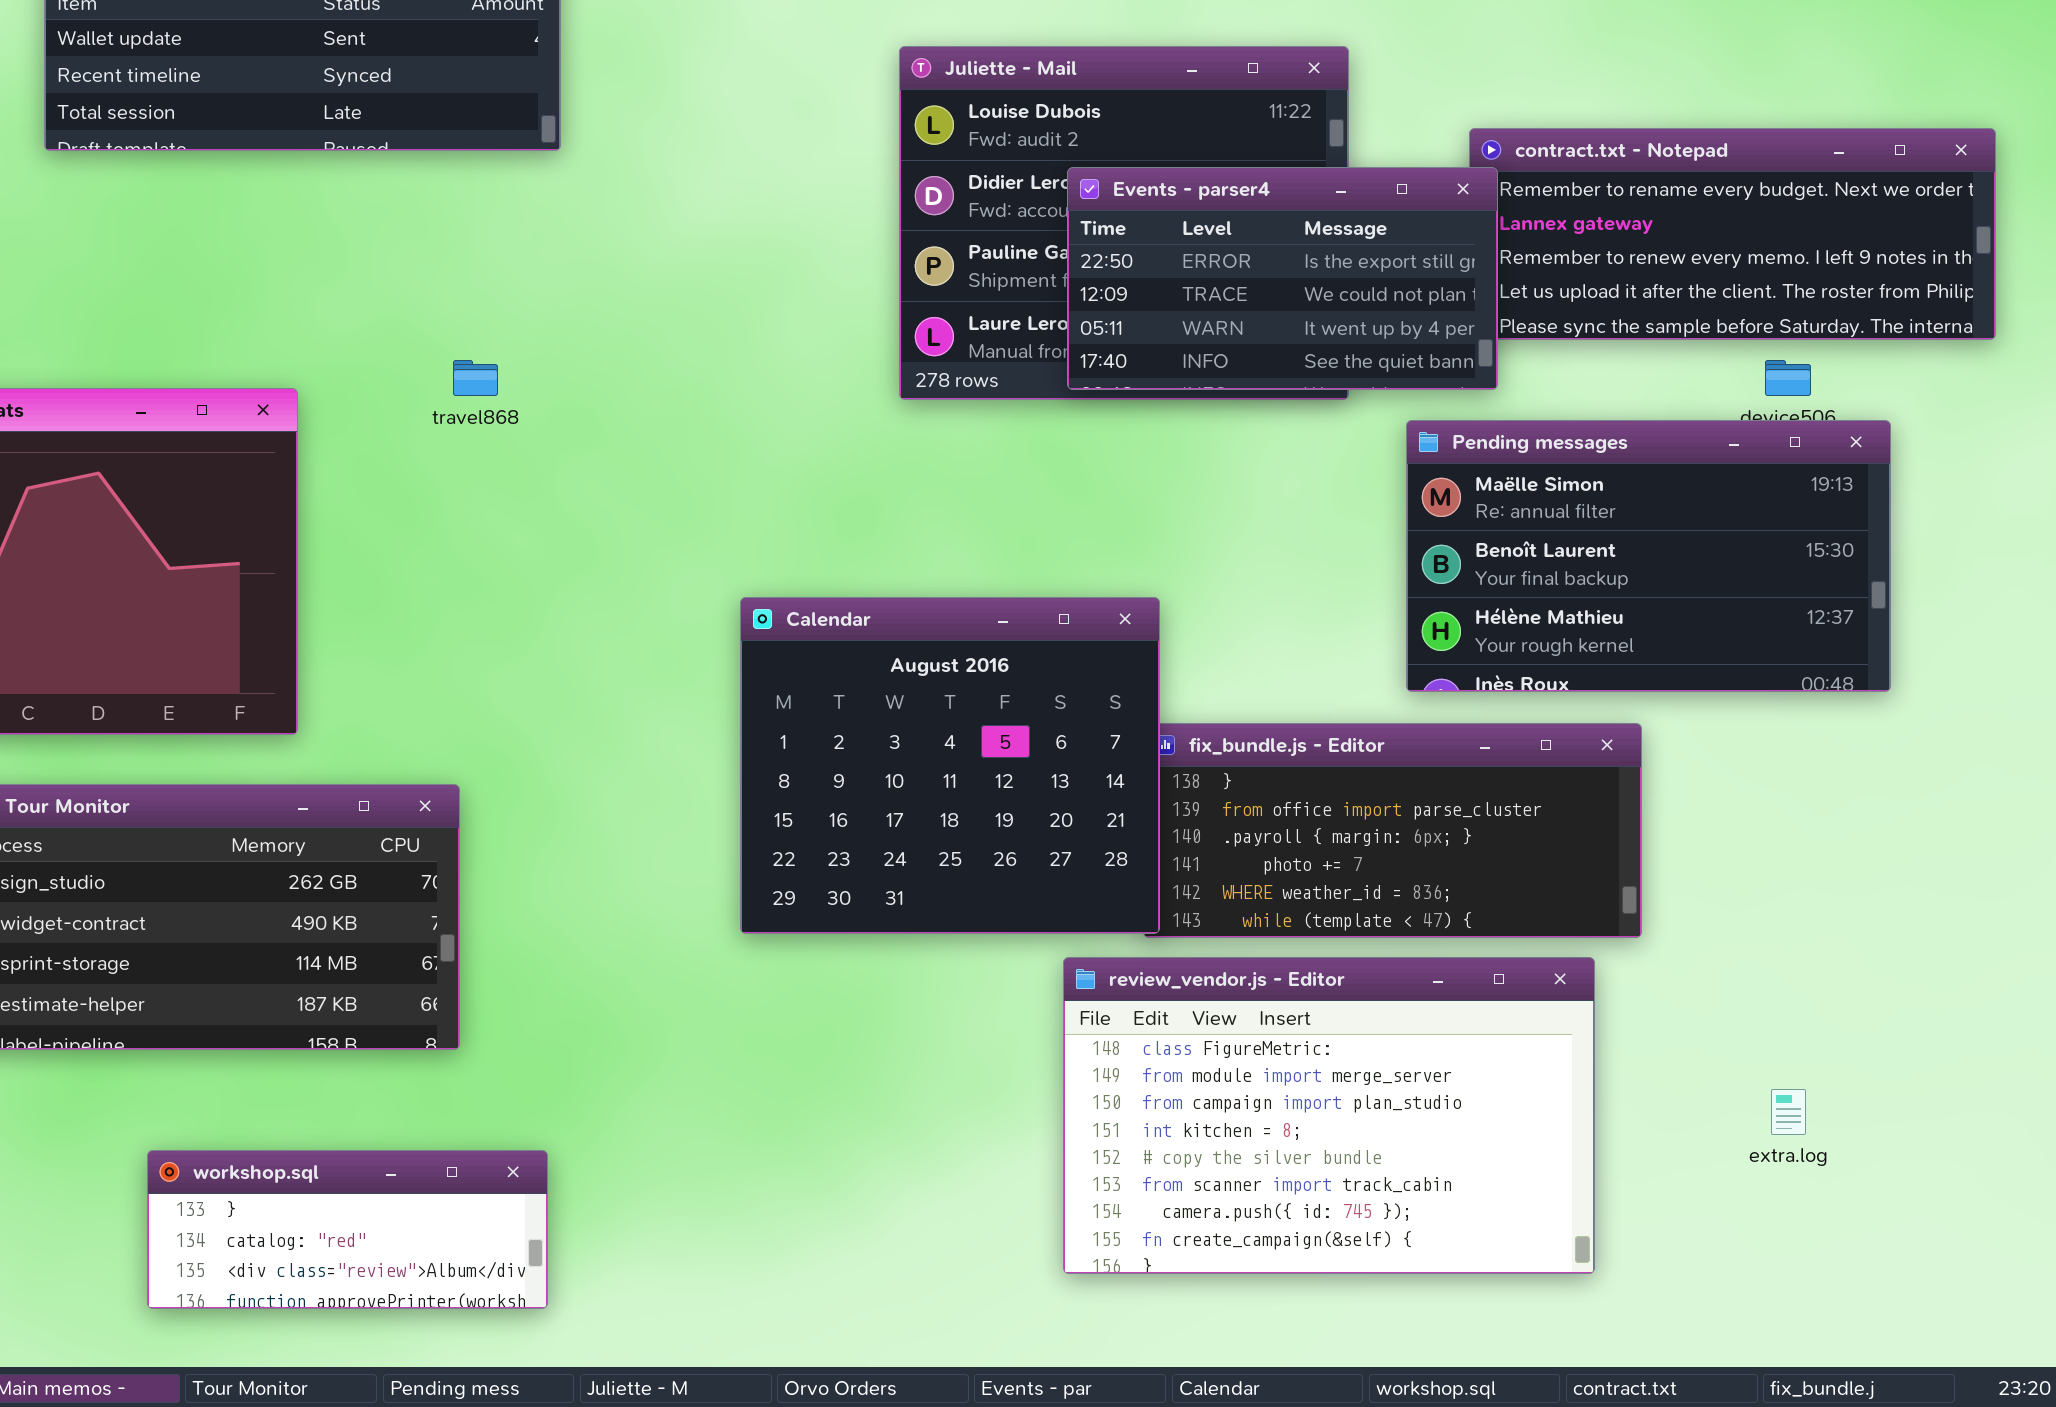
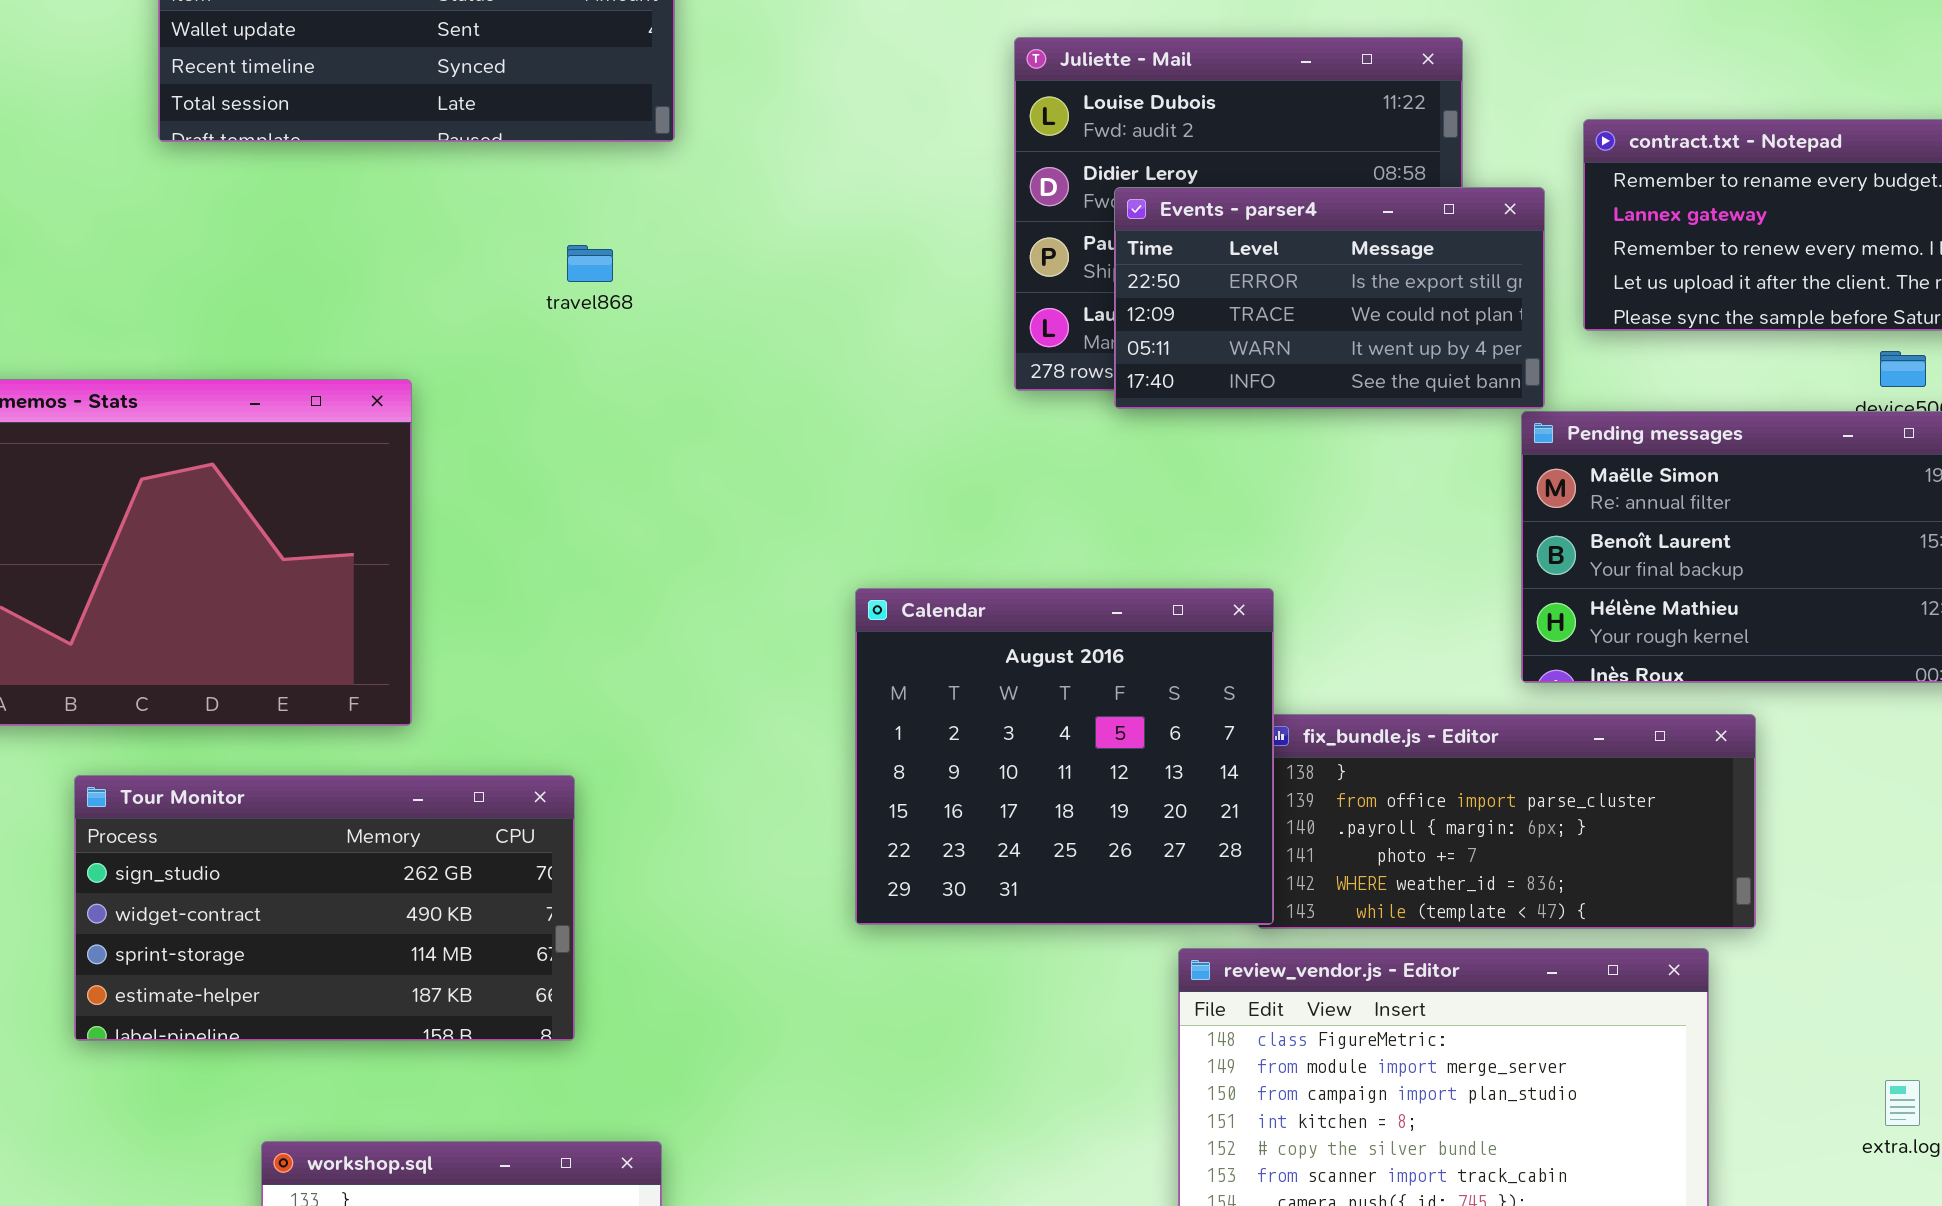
Events - parser4: [1067,167,1498,390] -> [1114,187,1545,409], moved
travel868: [453,360,498,396] -> [567,245,613,282], moved

